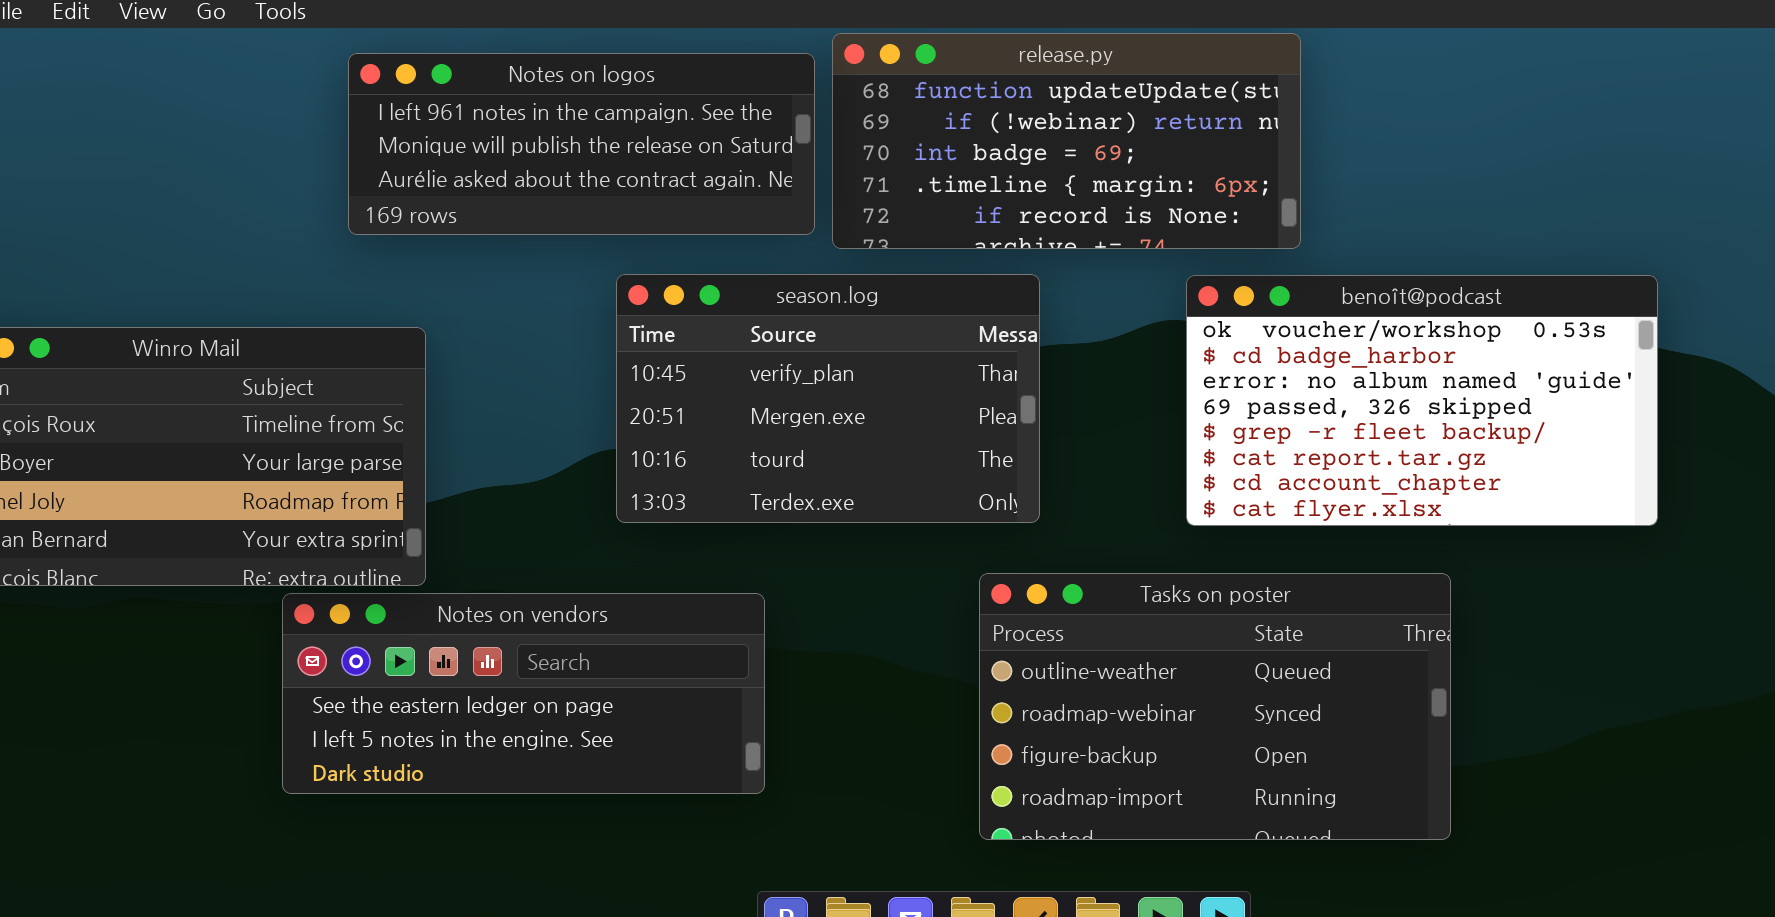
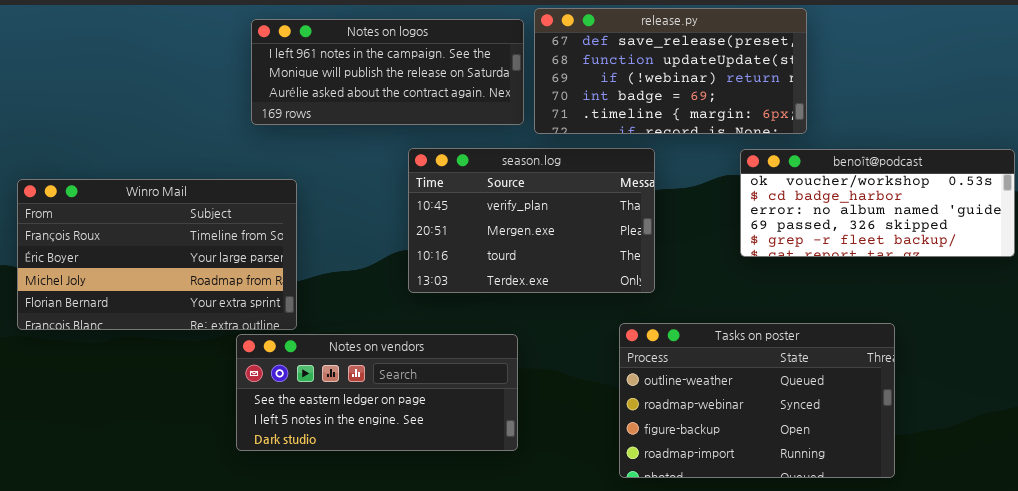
release.py: [832,33,1301,249] -> [534,8,807,134], scrolled up 1 row
benoît@podcast: [1186,275,1658,526] -> [740,149,1015,257], resized
Notes on vendors: [282,593,765,794] -> [236,334,518,451], moved

